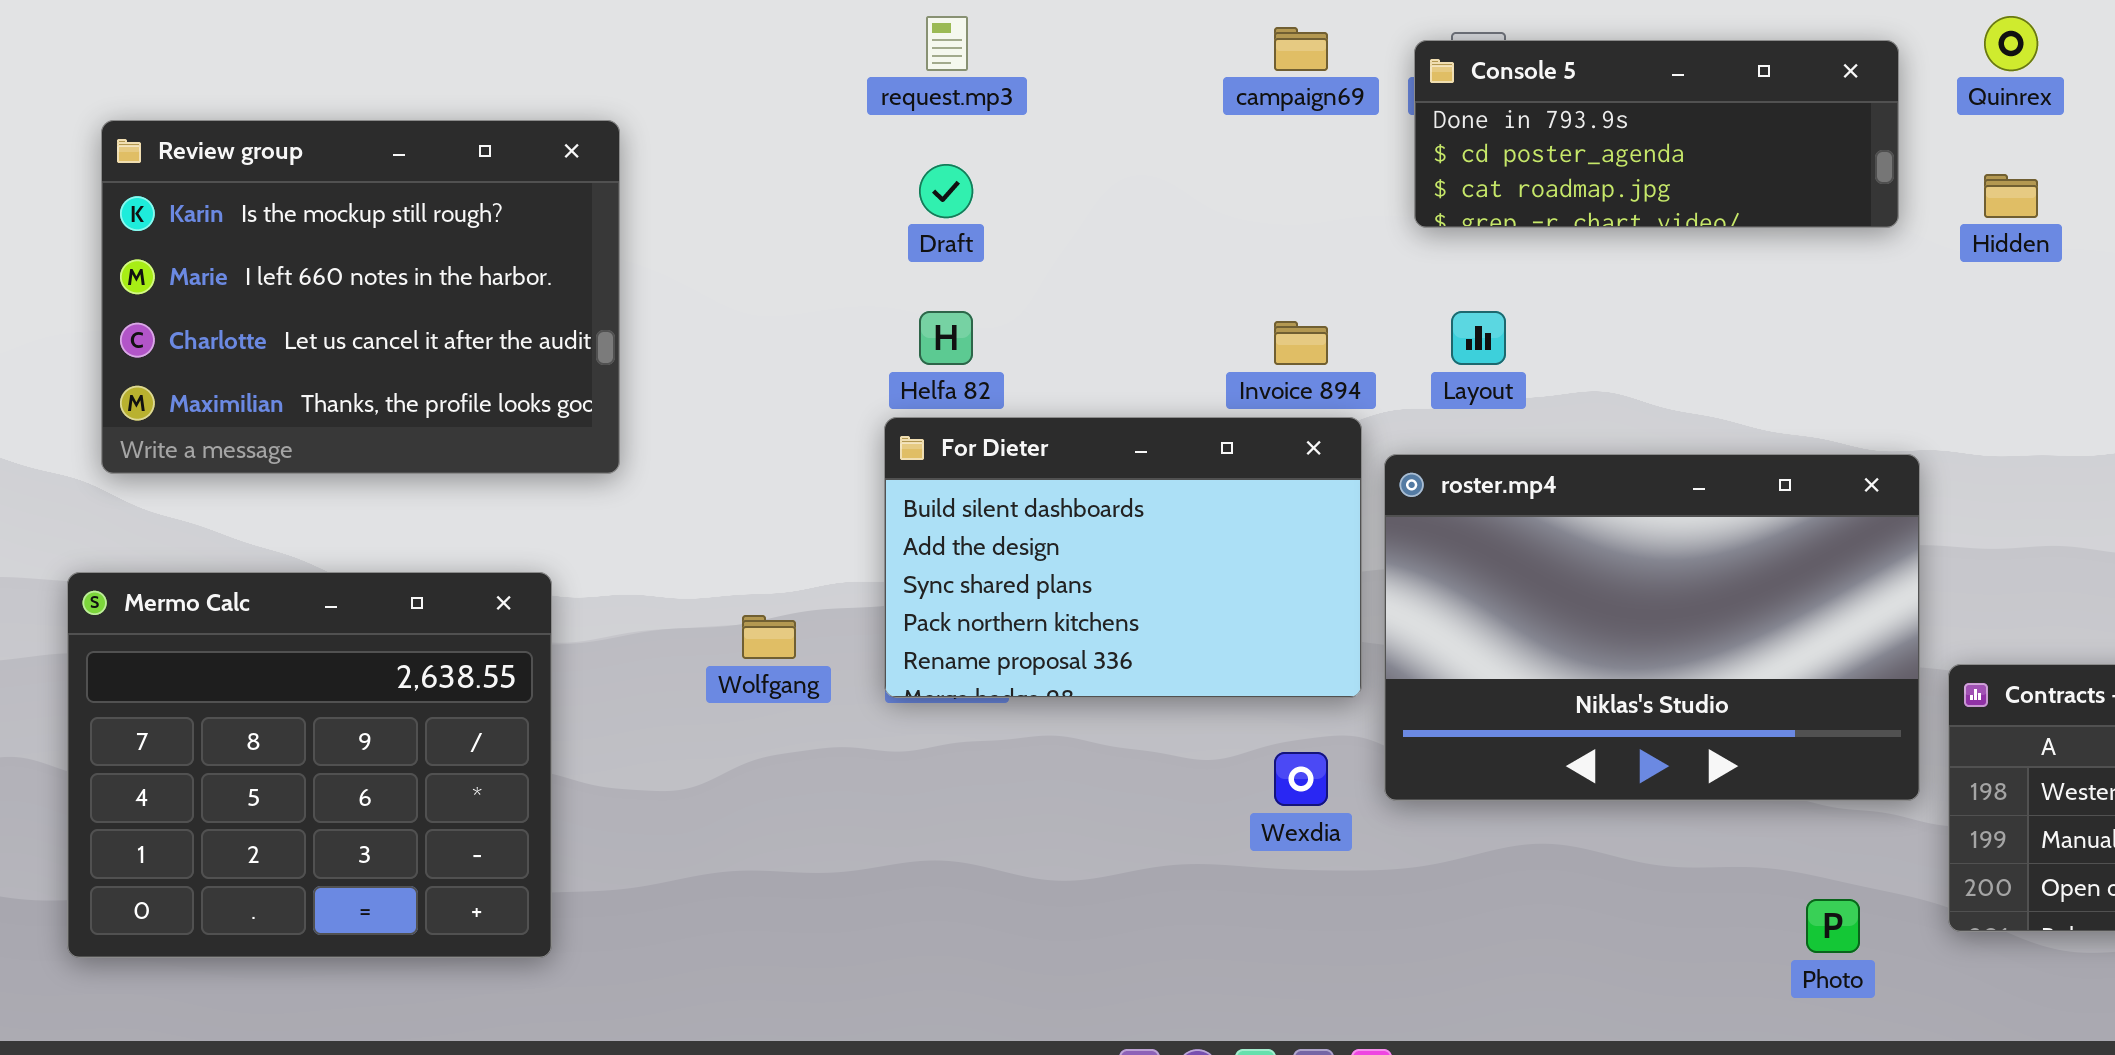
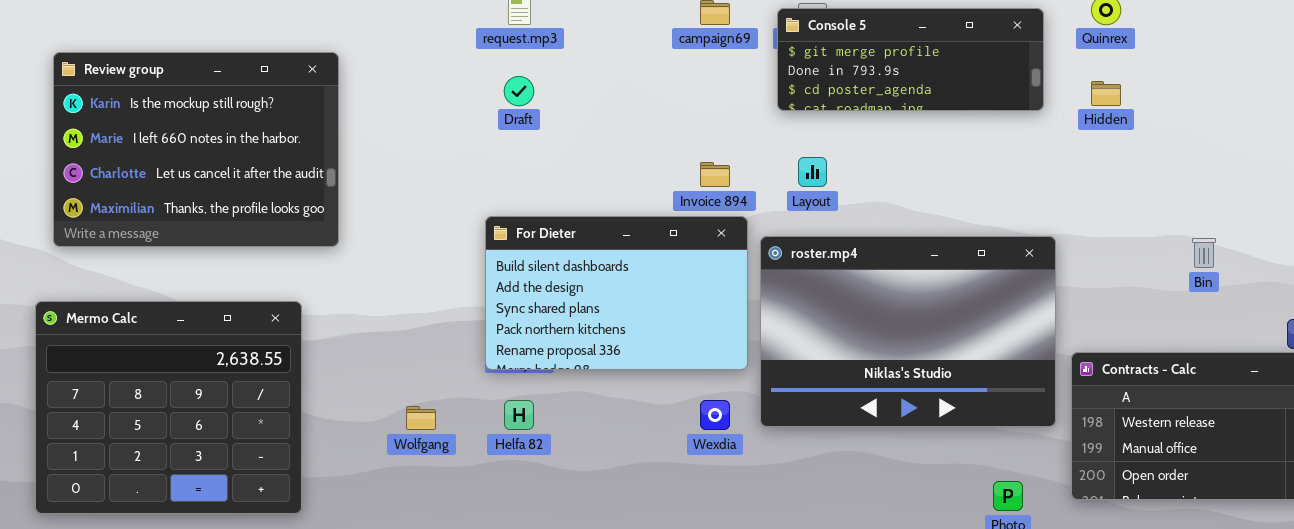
Console 5: [1414,40,1899,228] -> [777,8,1044,111], scrolled up 1 row
Helfa 82: [919,311,973,365] -> [504,400,534,430], moved
Wolfgang: [742,615,796,659] -> [406,406,436,430], moved

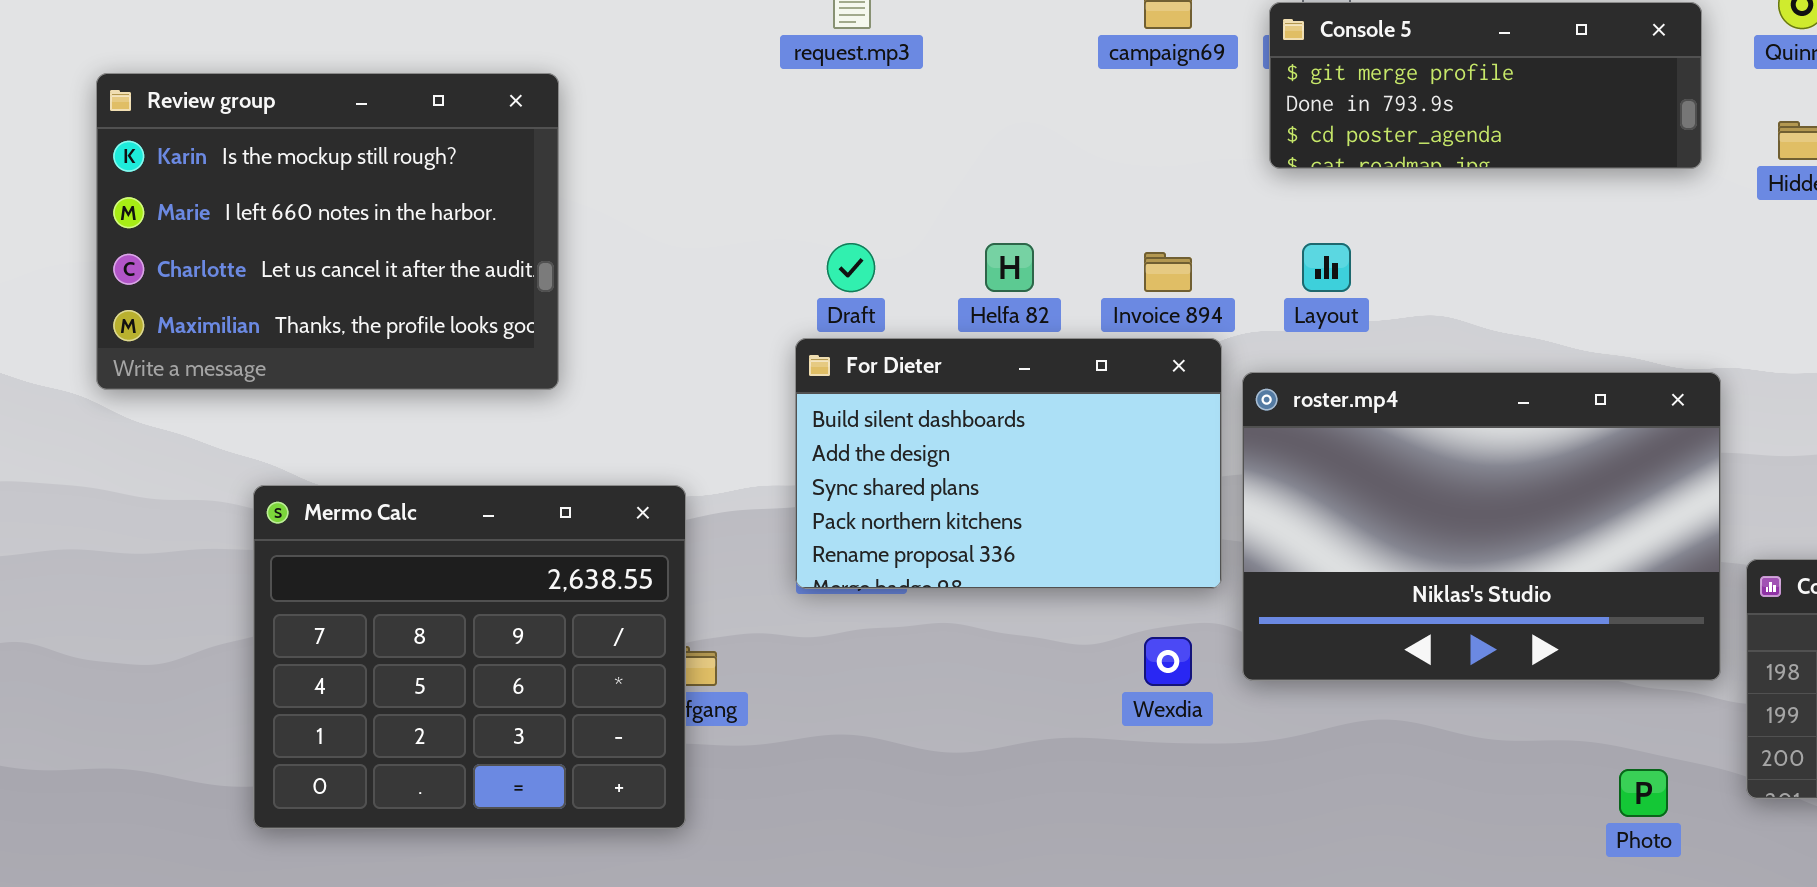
Draft: [504,76,534,106] -> [827,243,875,292], moved
Mermo Calc: [35,301,302,514] -> [253,485,686,829], moved
Helfa 82: [504,400,534,430] -> [985,243,1034,292], moved

